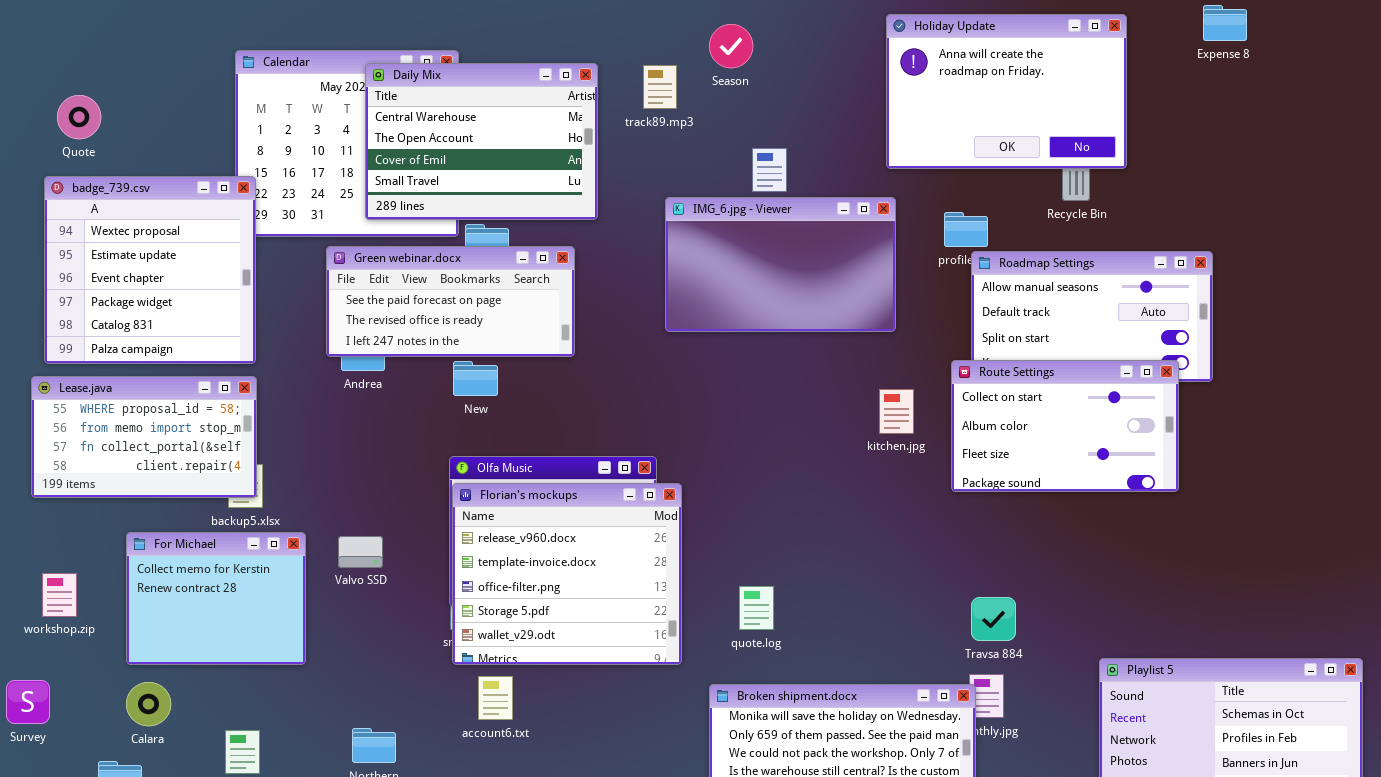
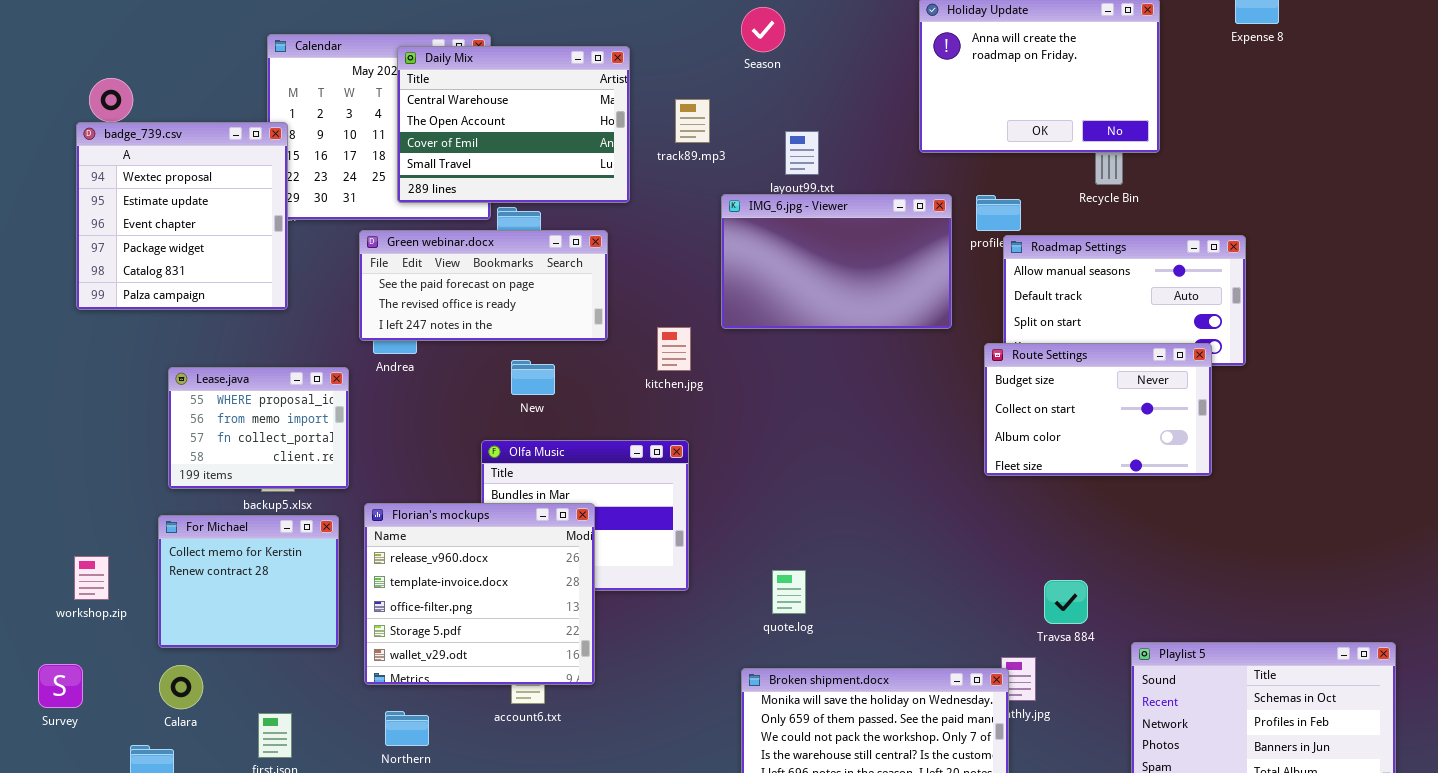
track89.mp3: [643,65,677,109] -> [675,99,710,143], moved
badge_739.csv: [44,176,256,364] -> [76,122,288,310], moved
IMG_6.jpg - Viewer: [665,197,896,332] -> [721,194,952,329], moved
Route Settings: [951,360,1179,492] -> [984,343,1212,476], scrolled up 1 row
New: [453,361,498,396] -> [511,360,555,395], moved
Lease.java: [31,376,257,498] -> [168,367,349,489], moved, resized
kitchen.jpg: [879,389,914,434] -> [657,327,691,371], moved
Florian's mockups: [452,483,682,665] -> [364,503,595,685], moved
Travsa 884: [971,597,1016,641] -> [1044,580,1088,624], moved

